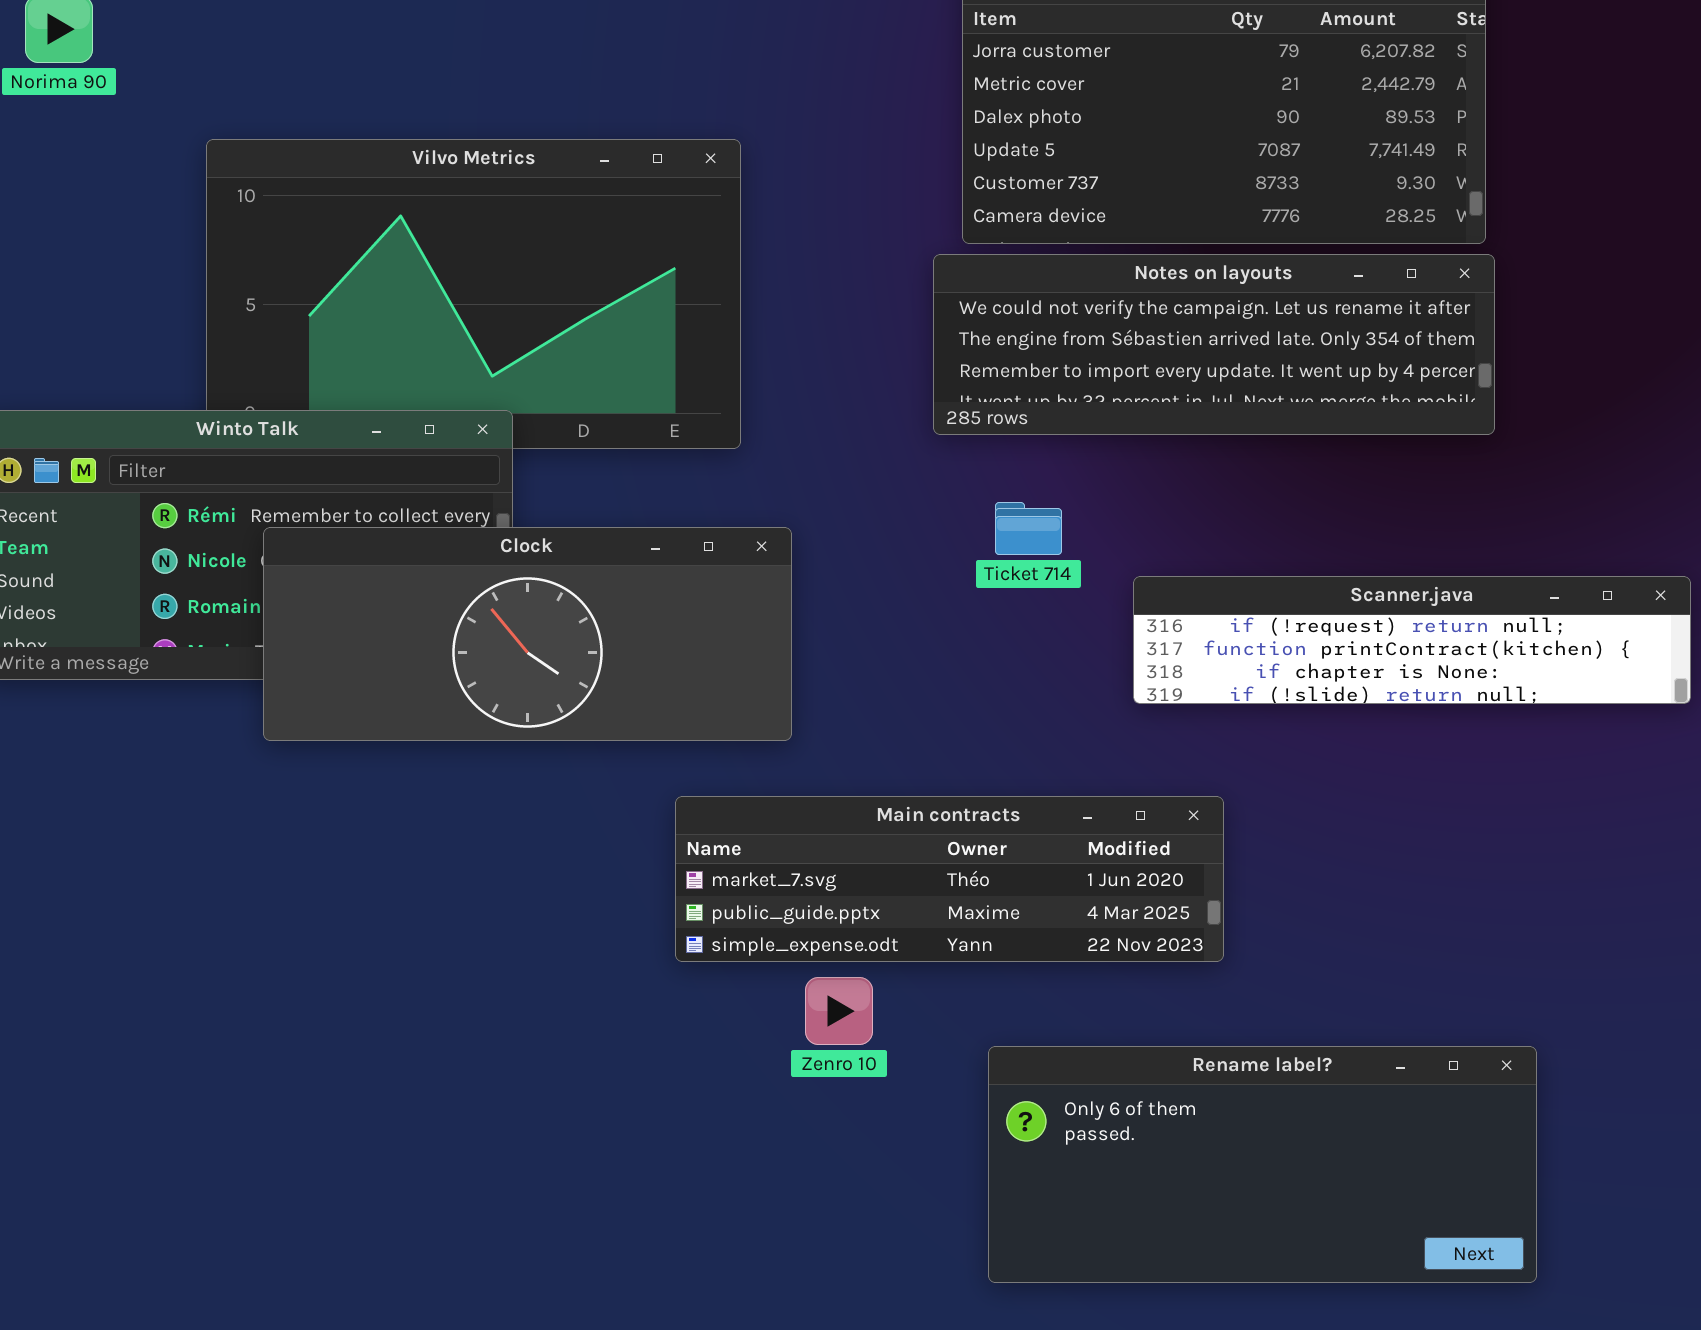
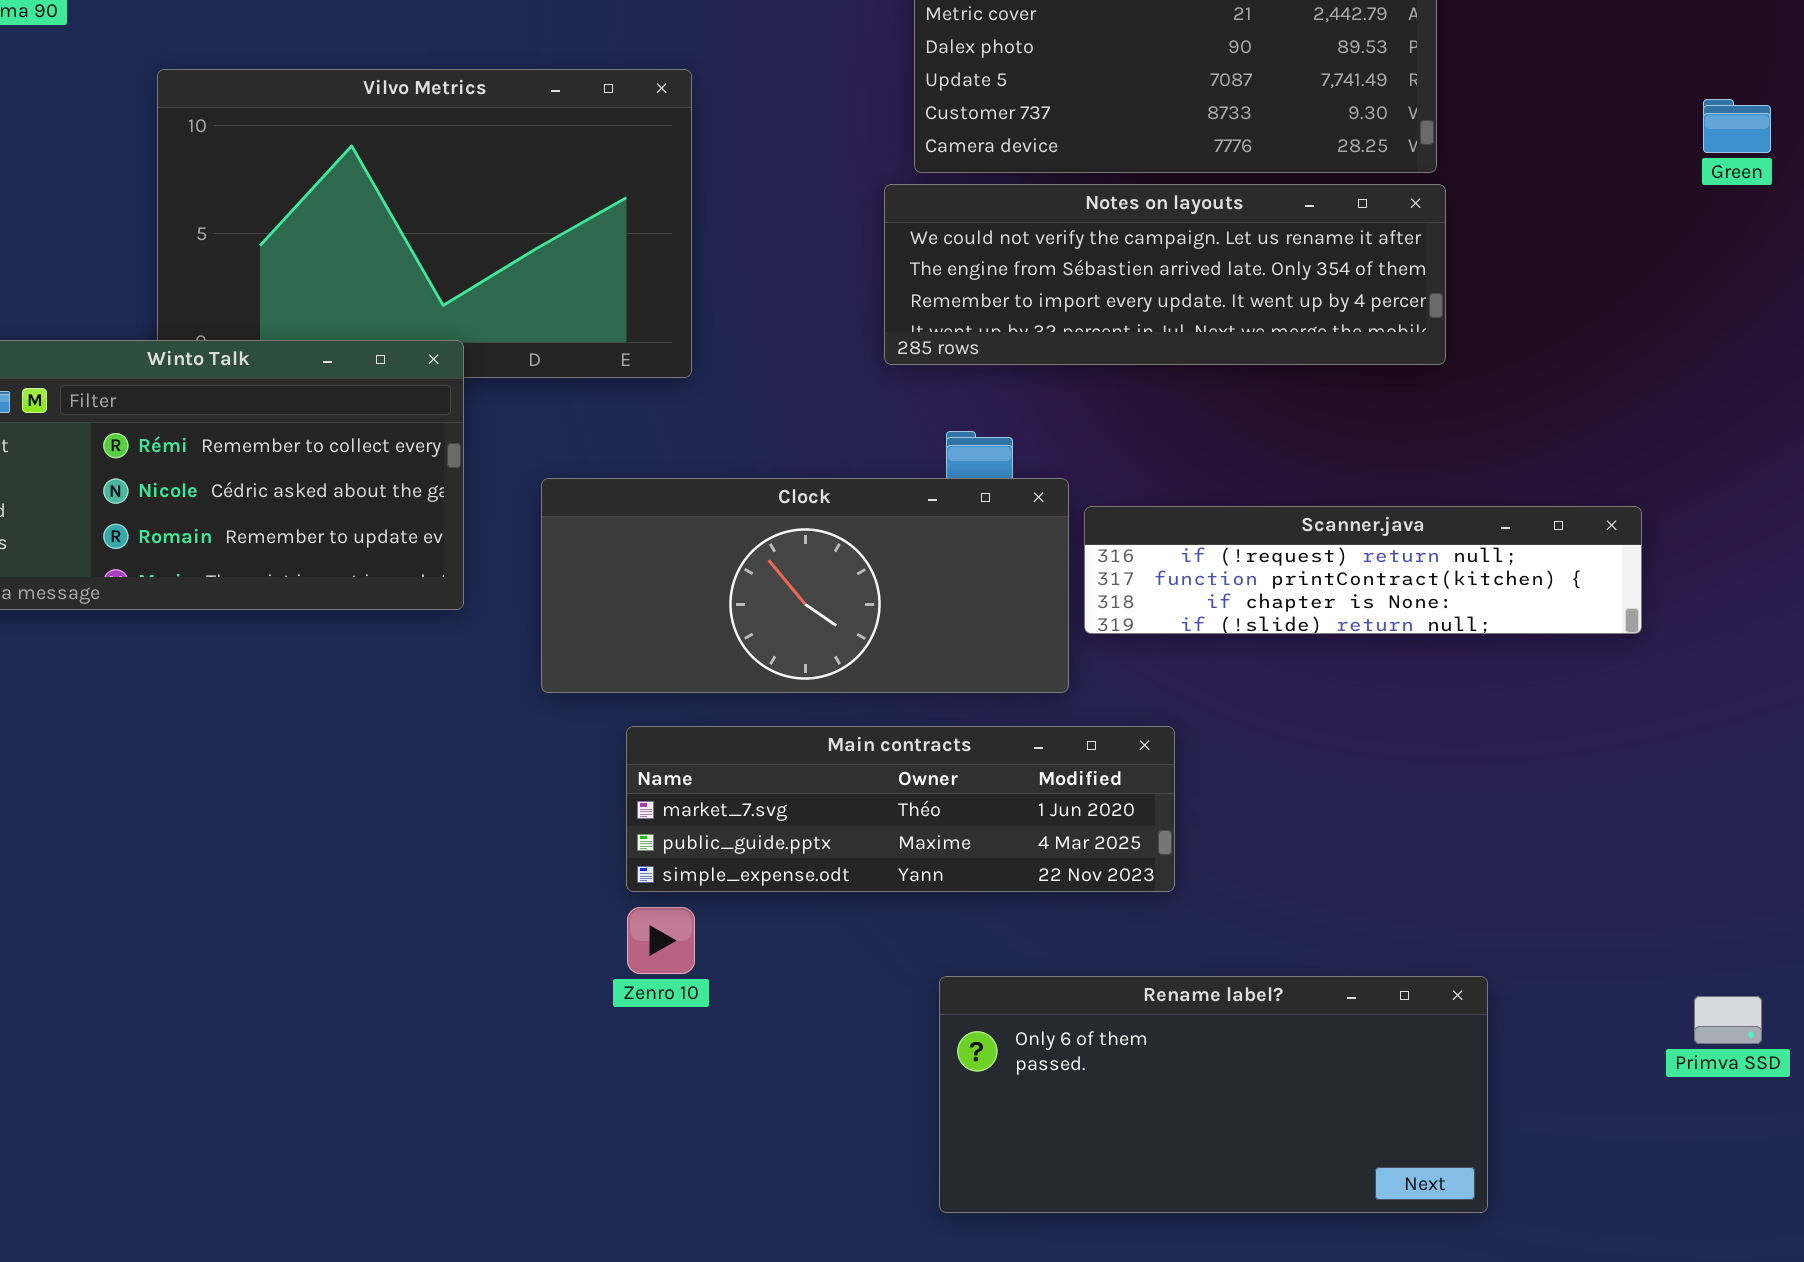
Clock: [263,527,792,741] -> [541,478,1069,693], moved
Zenro 10: [805,977,873,1045] -> [627,907,695,974], moved

